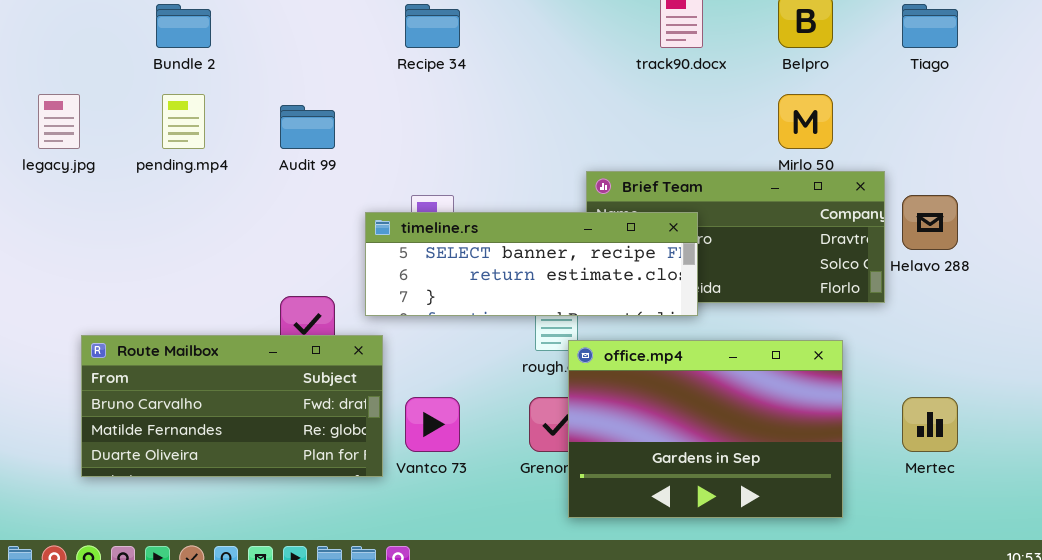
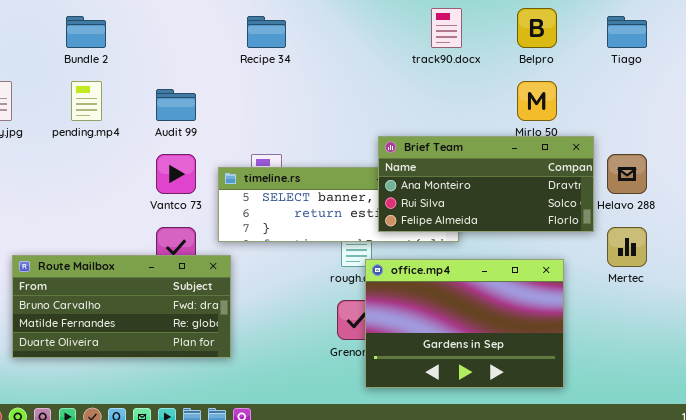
Brief Team: [586,171,885,303] -> [378,136,594,232], raised
Vantco 73: [405,397,460,452] -> [156,154,196,194], moved
Mertec: [902,397,958,452] -> [607,227,647,267], moved

